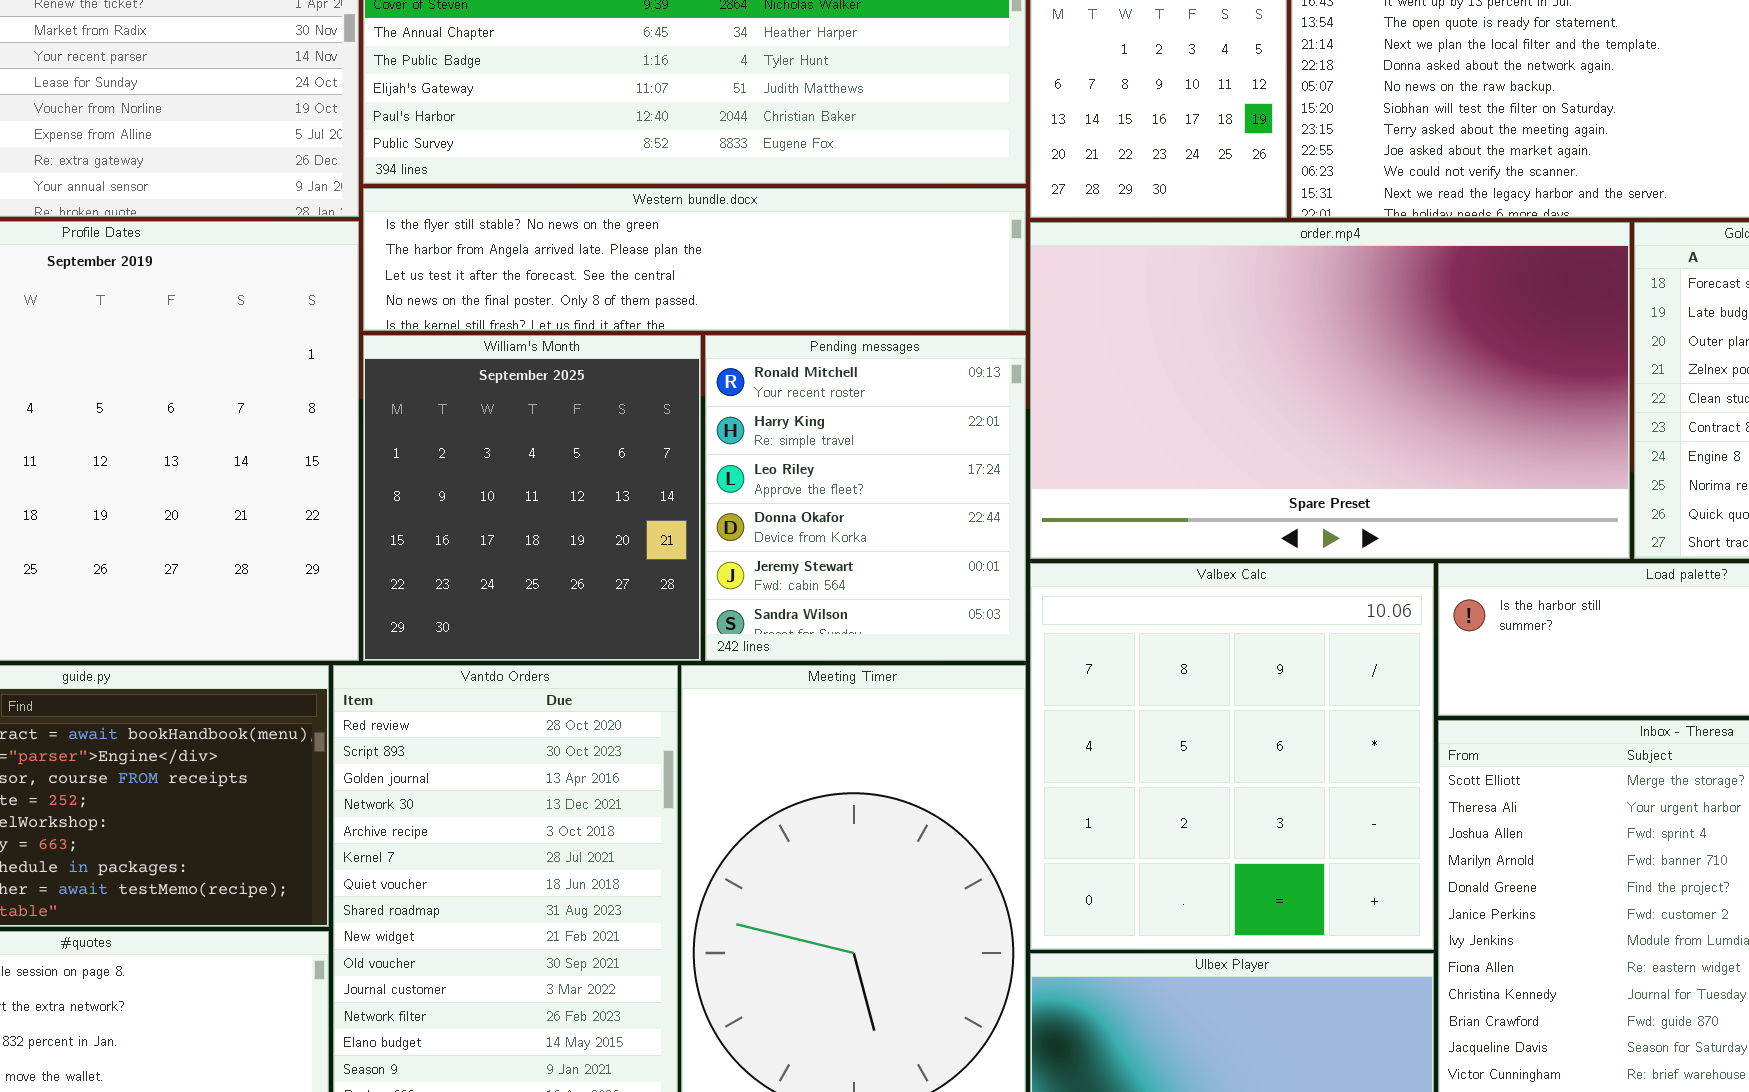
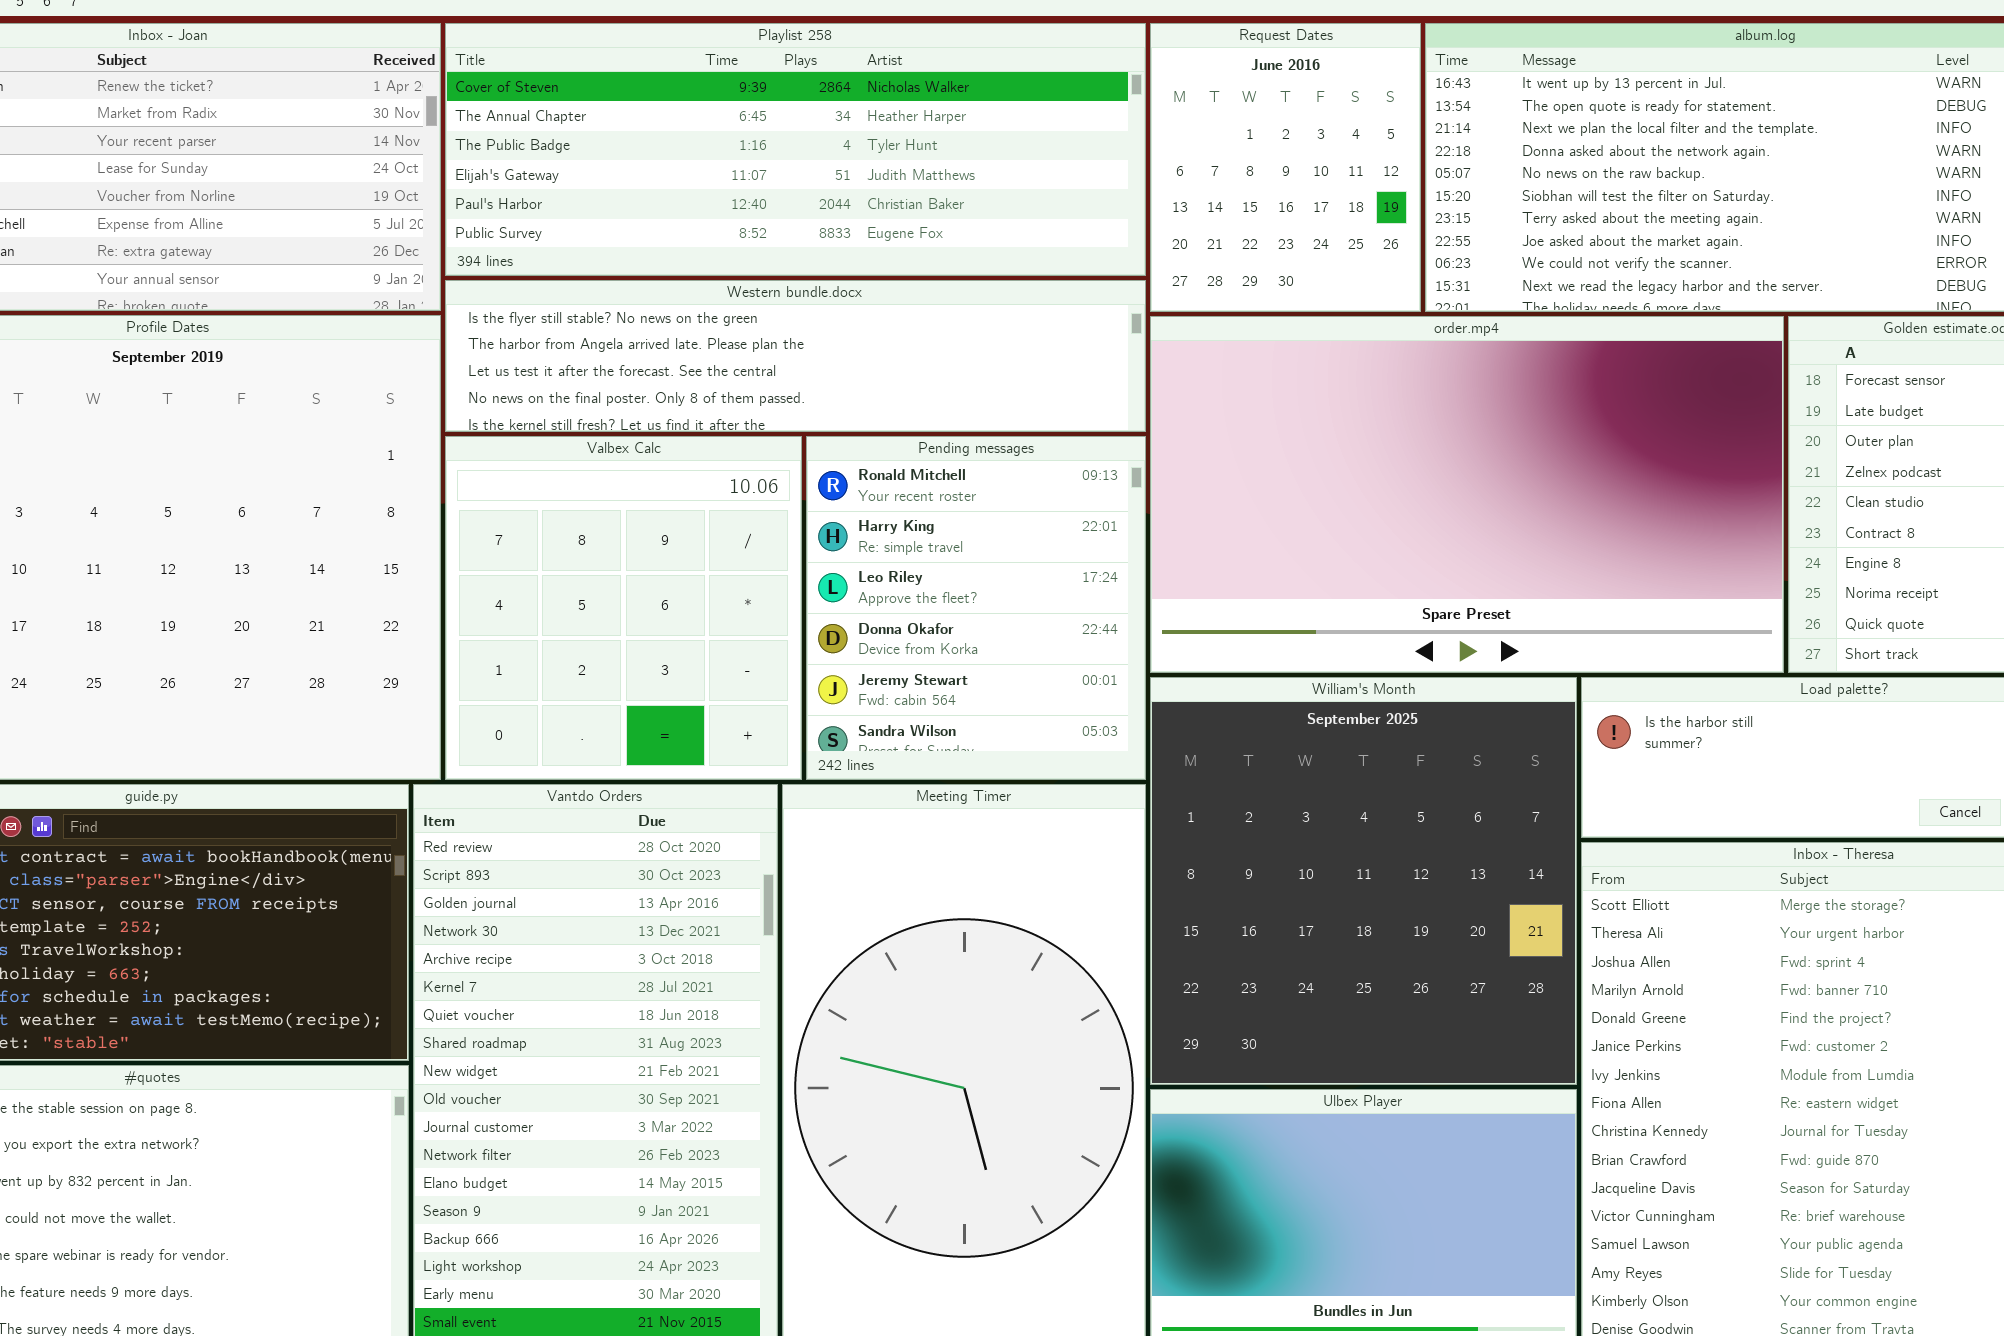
William's Month: [363,335,701,661] -> [1150,677,1577,1085], moved, resized
Valbex Calc: [1030,563,1434,950] -> [445,436,802,780], moved, resized

